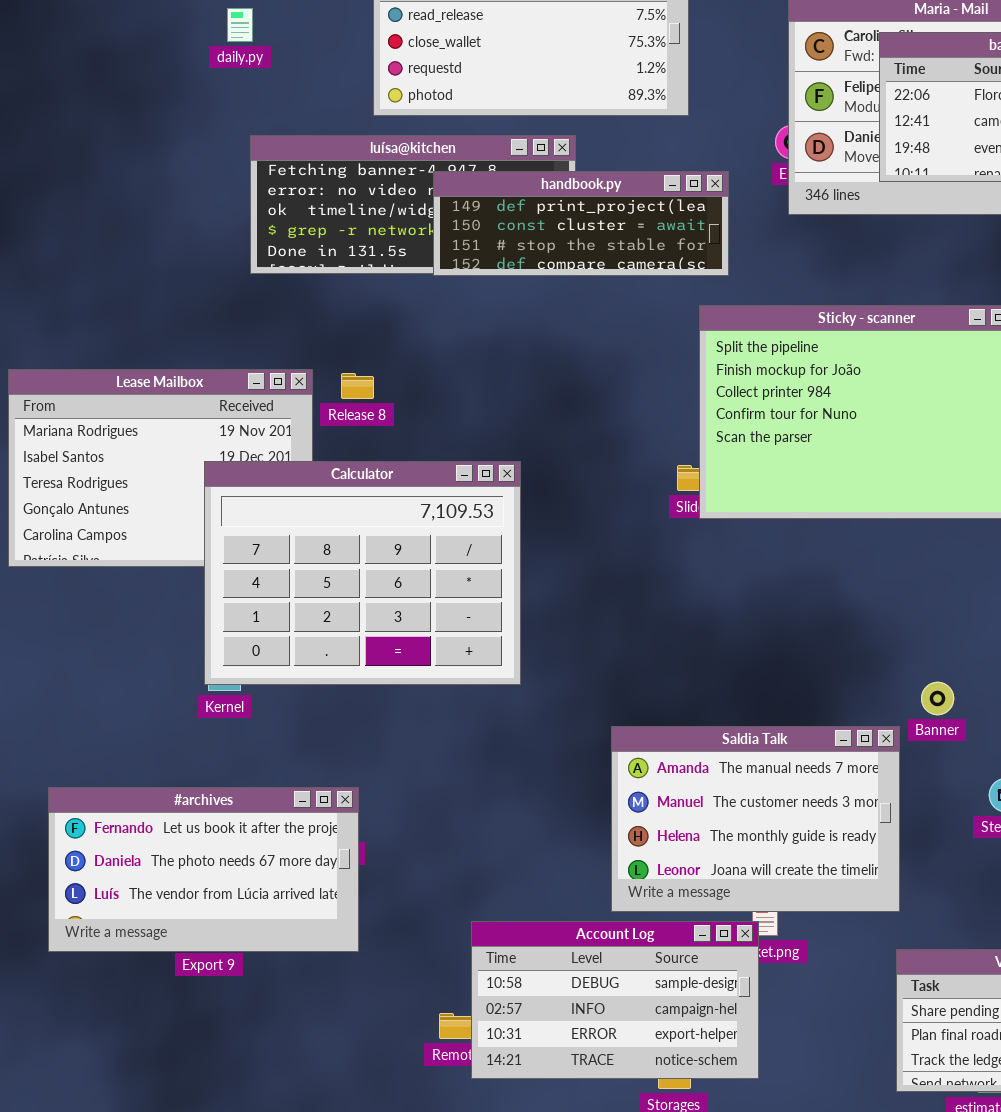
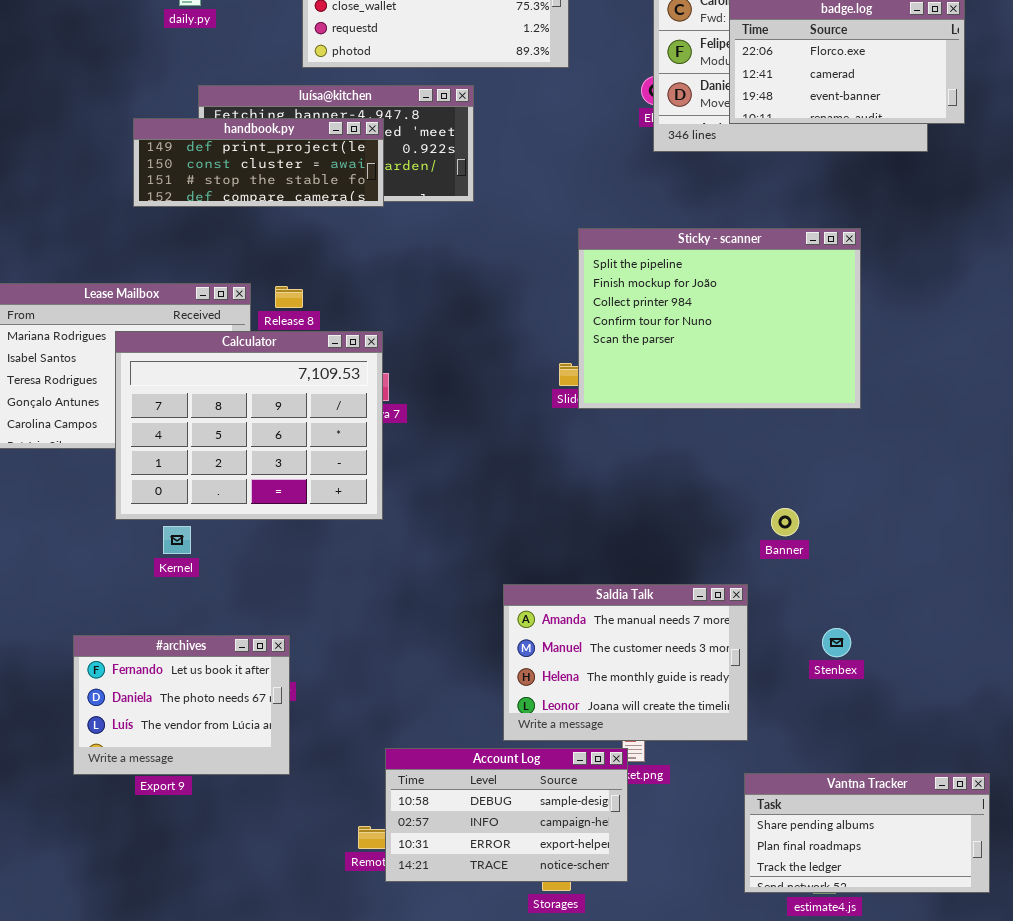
handbook.py: [433,171,729,276] -> [133,118,384,207], moved
Calculator: [204,461,521,685] -> [115,331,383,520], moved
Banner: [921,682,954,715] -> [771,508,799,536], moved
#archives: [48,787,359,952] -> [73,635,290,775], resized

